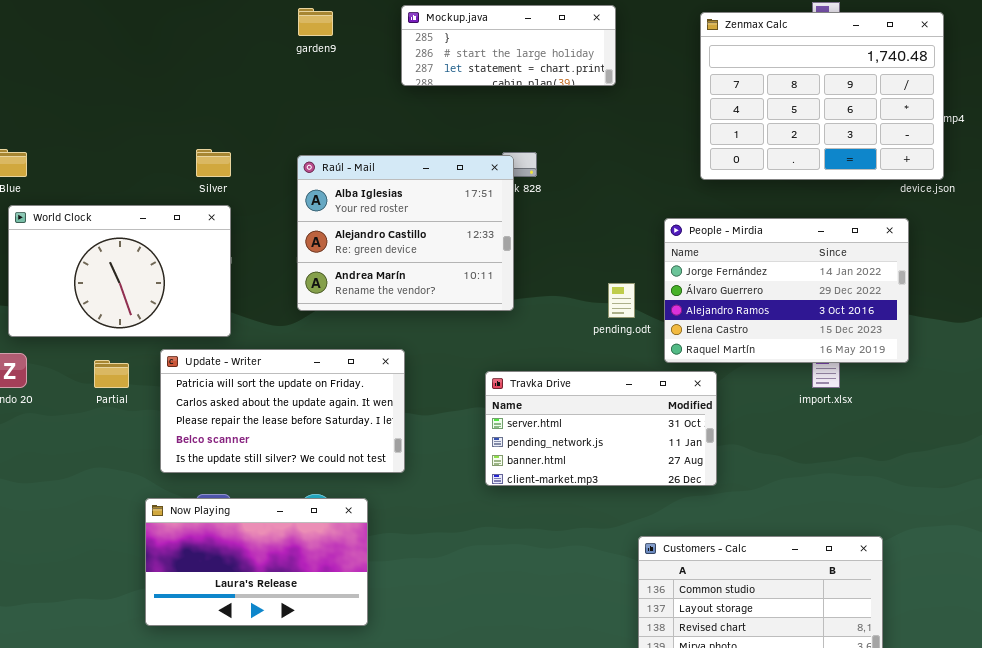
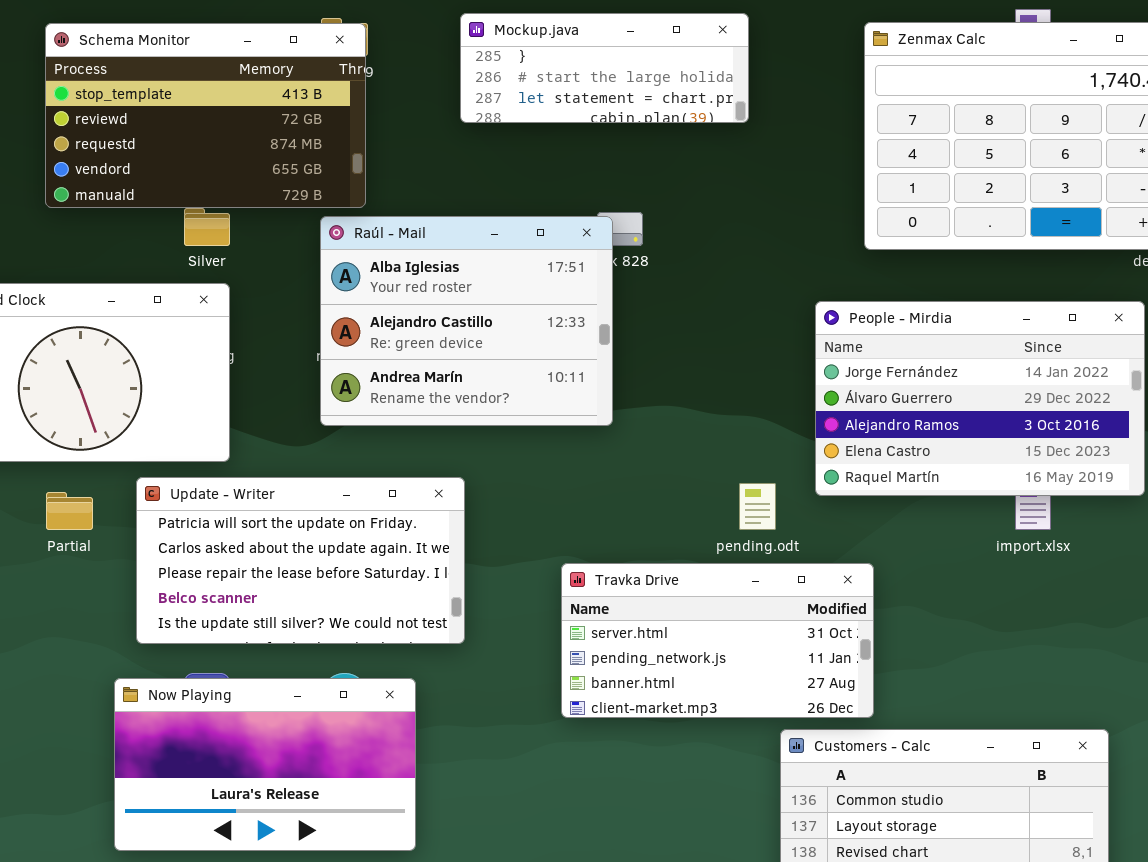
Schema Monitor: none -> [45,23,366,208], opened
pending.odt: [608,283,635,318] -> [739,483,776,530], moved
Travka Drive: [485,371,717,486] -> [561,563,874,718], moved

